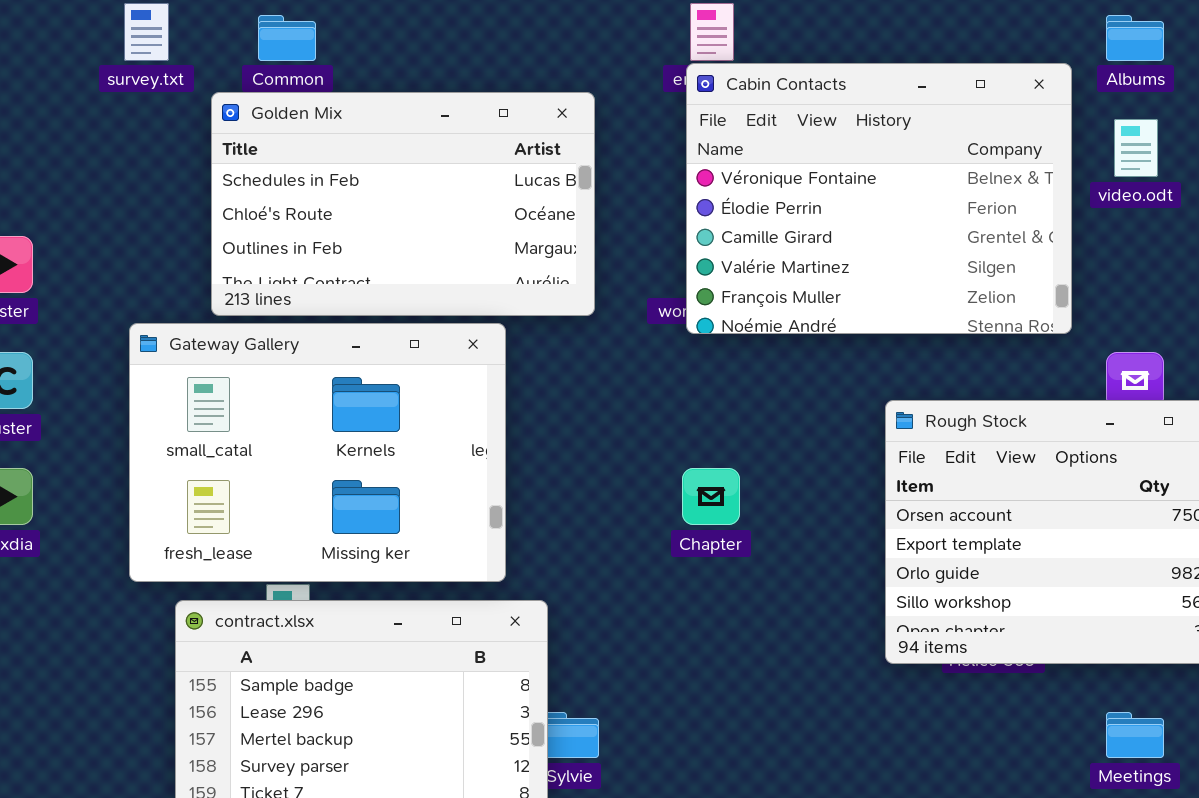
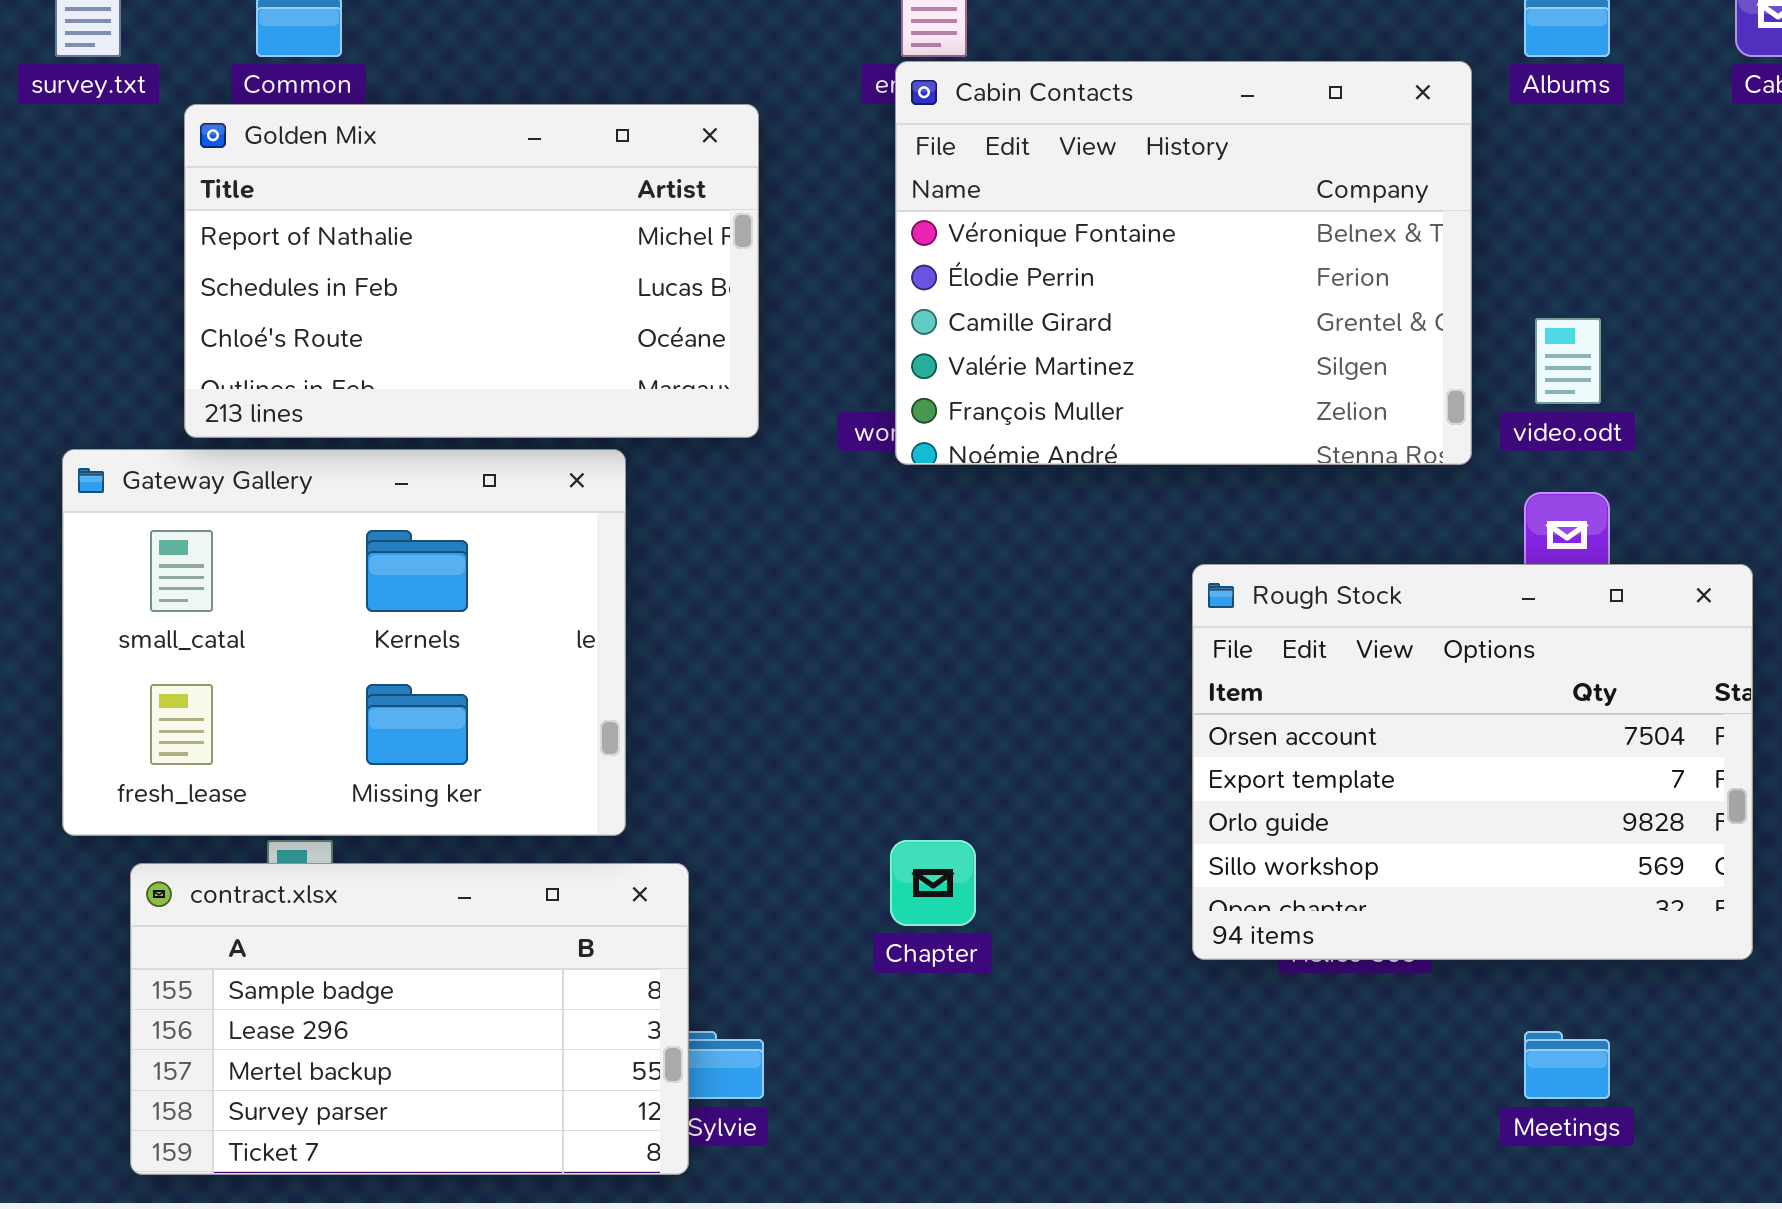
Golden Mix: [211,92,595,316] -> [184,104,759,438], scrolled up 1 row
video.odt: [1114,119,1158,177] -> [1535,318,1601,404], moved
Chapter: [682,468,740,525] -> [890,840,976,926], moved

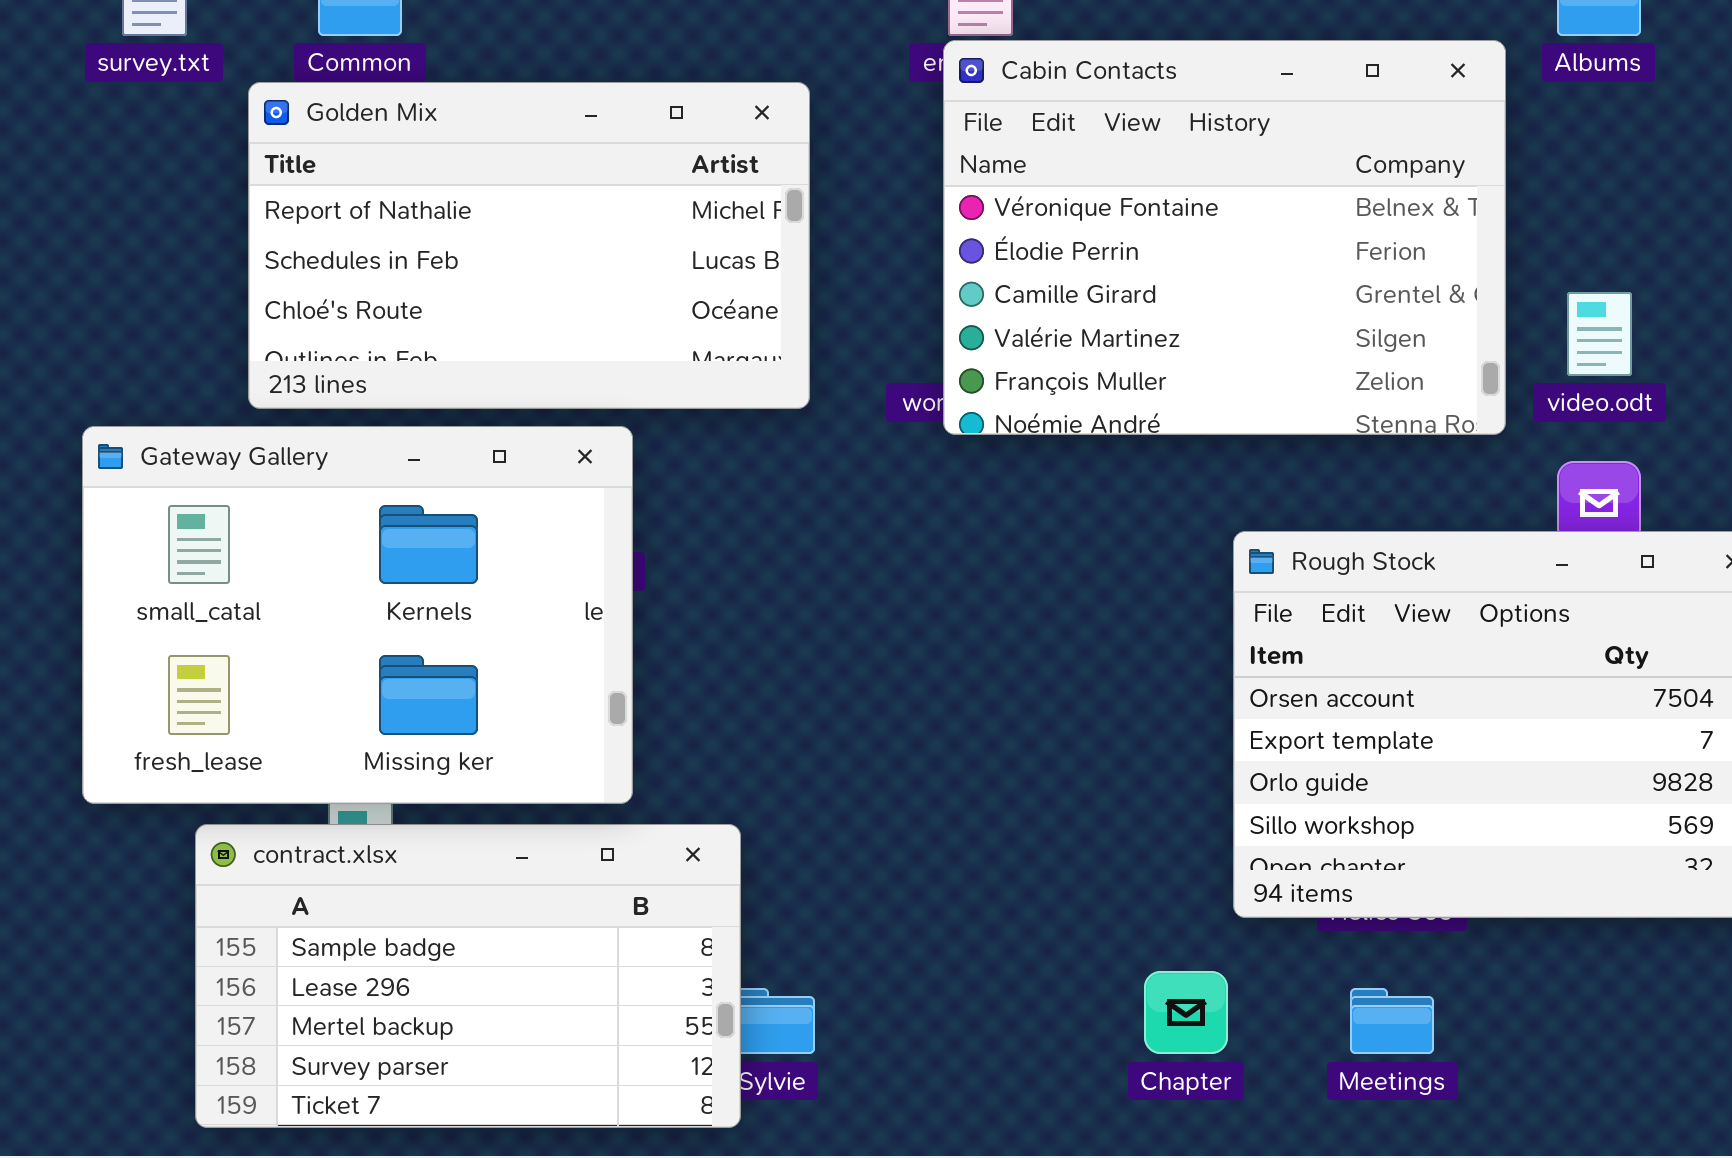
Gateway Gallery: [62,449,626,836] -> [82,426,633,804], moved
Chapter: [890,840,976,926] -> [1144,971,1228,1054], moved
Meetings: [1524,1031,1610,1099] -> [1350,988,1434,1054], moved

